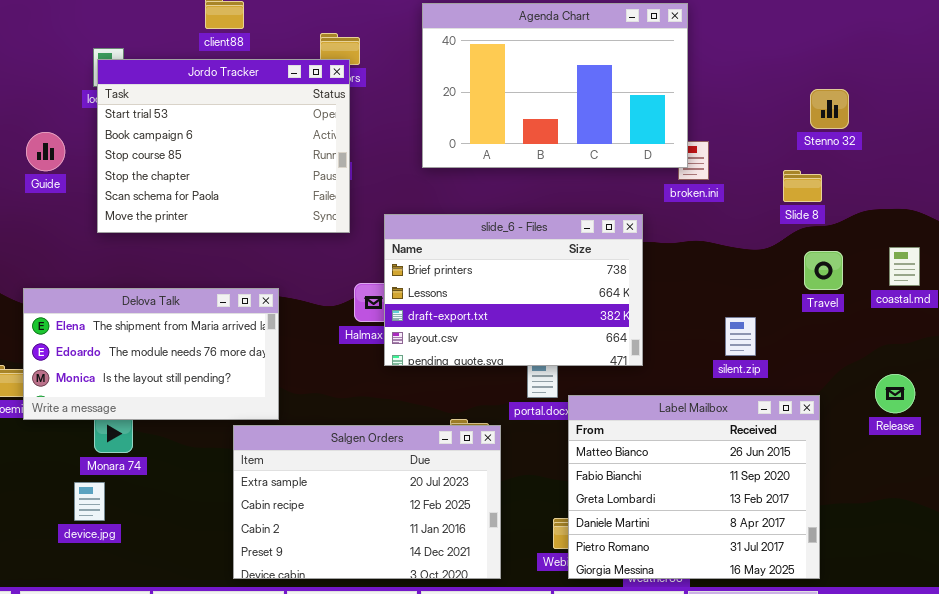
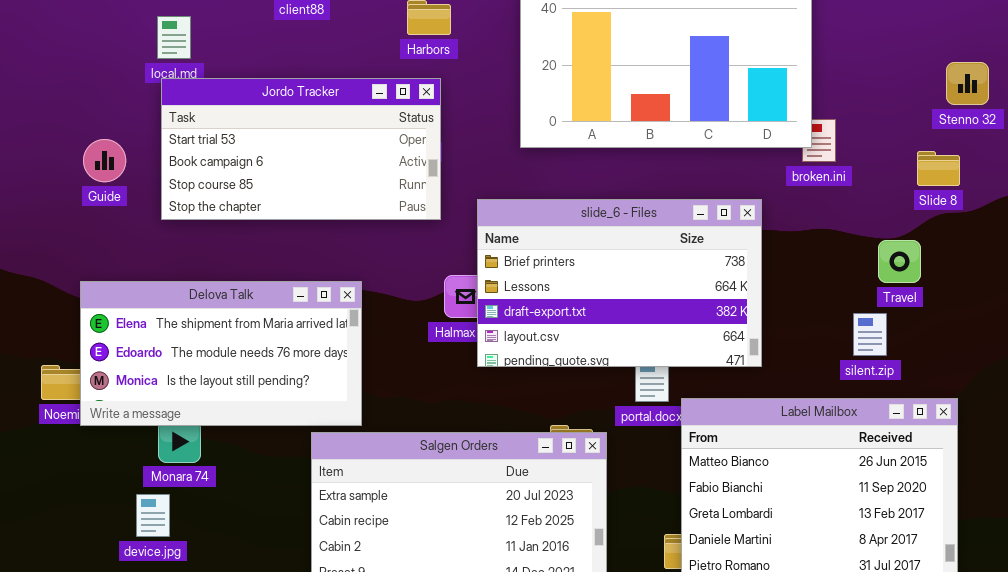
Jordo Tracker: [97,59,350,233] -> [161,78,441,220], resized
Guide: [26,132,65,171] -> [83,139,126,182], moved
Travel: [804,251,843,290] -> [878,240,921,283], moved

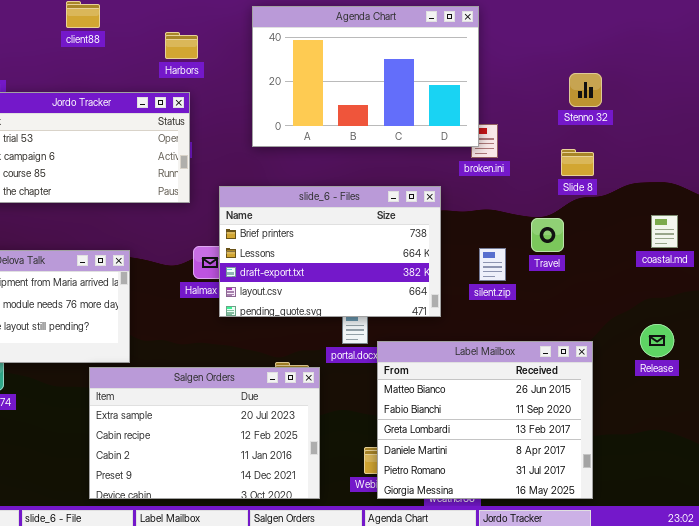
Stenno 32: [946,62,989,105] -> [569,73,602,107], moved
silent.zip: [853,313,887,356] -> [479,248,506,281], moved

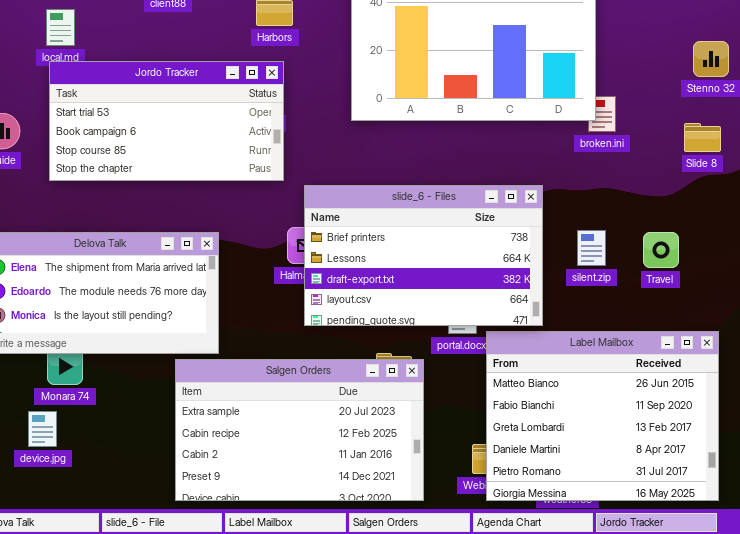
slide_6 - Files: [219,186,441,317] -> [304,185,543,326], moved
Travel: [531,218,564,252] -> [643,232,679,268], moved
silent.zip: [479,248,506,281] -> [577,230,606,266], moved

